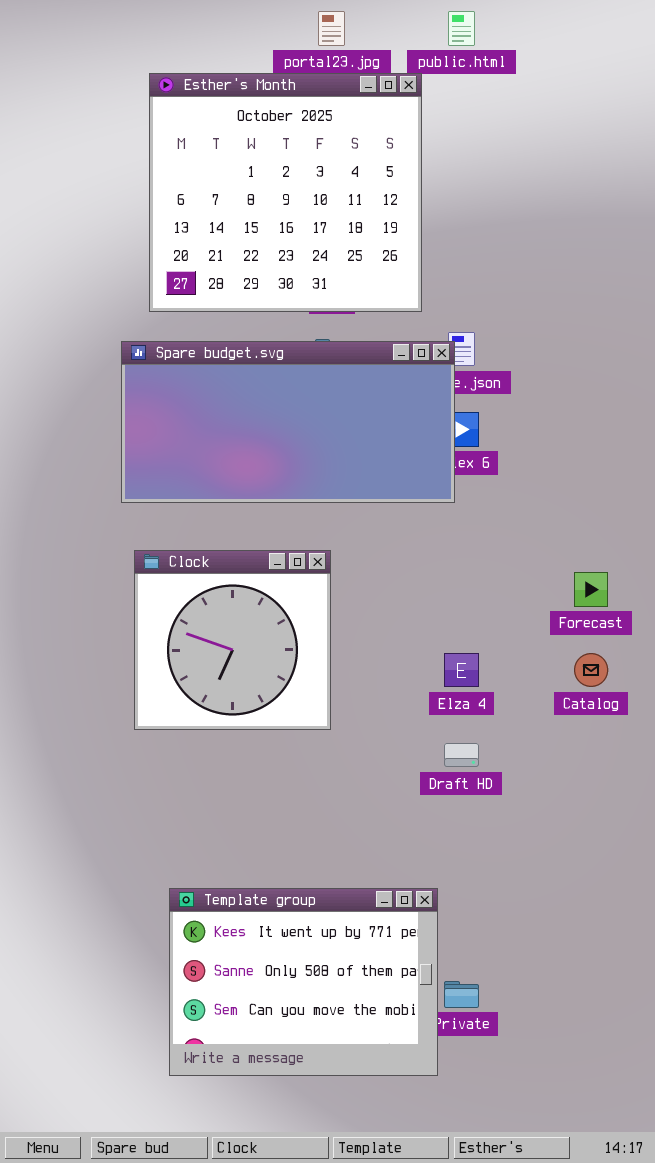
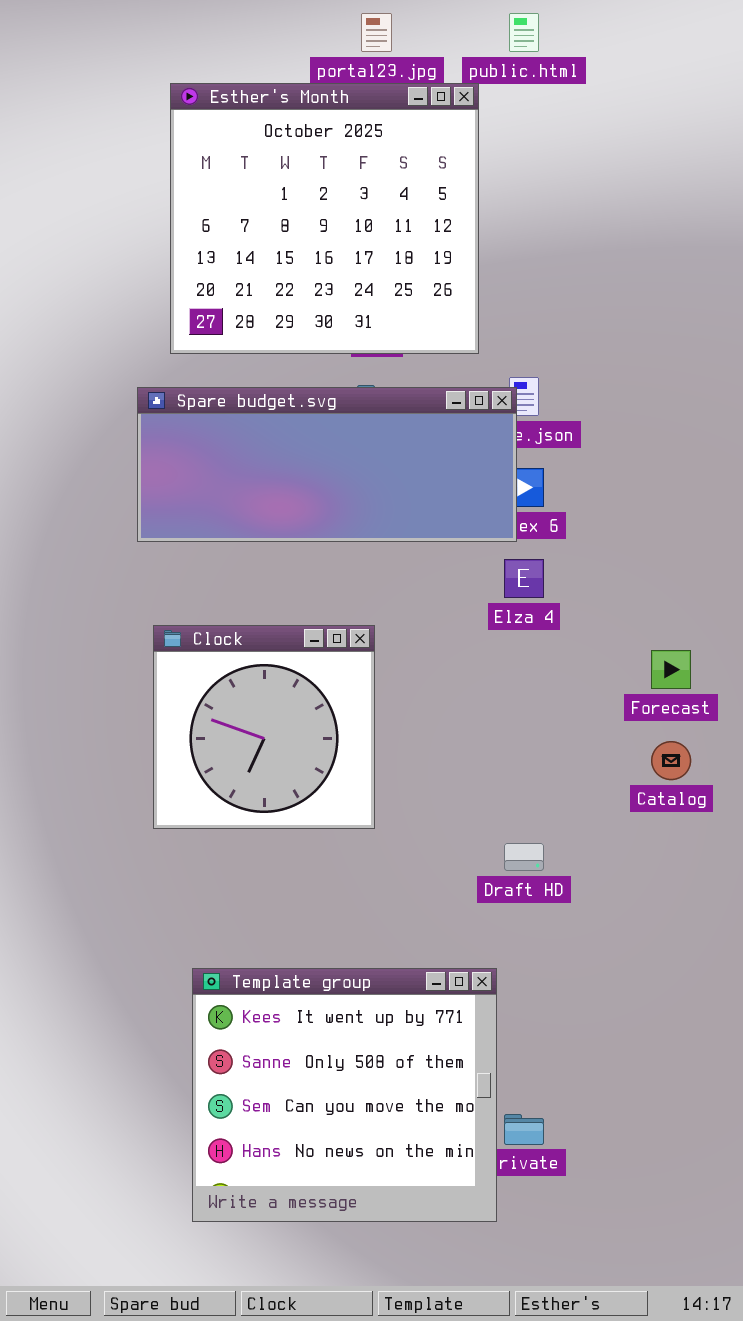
Spare budget.svg: [121,341,455,503] -> [137,387,517,542], resized
Elza 4: [444,653,479,687] -> [504,559,544,598], moved
Template group: [169,888,438,1076] -> [192,968,497,1222], resized

